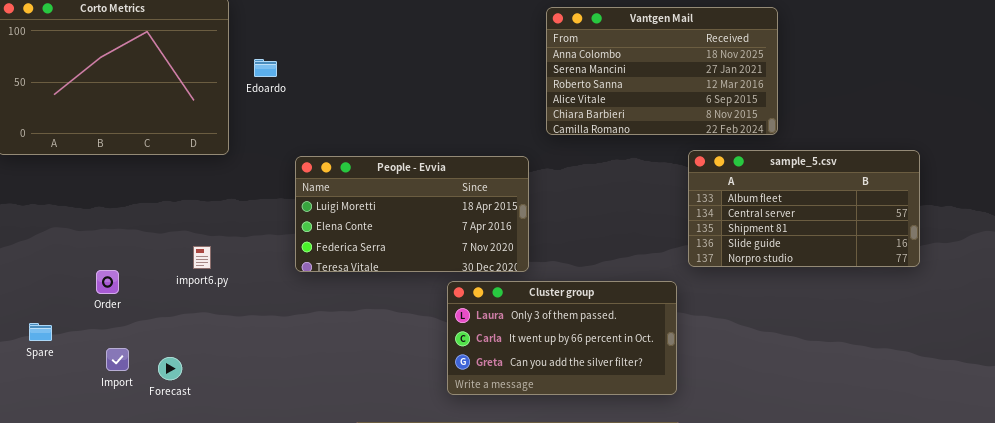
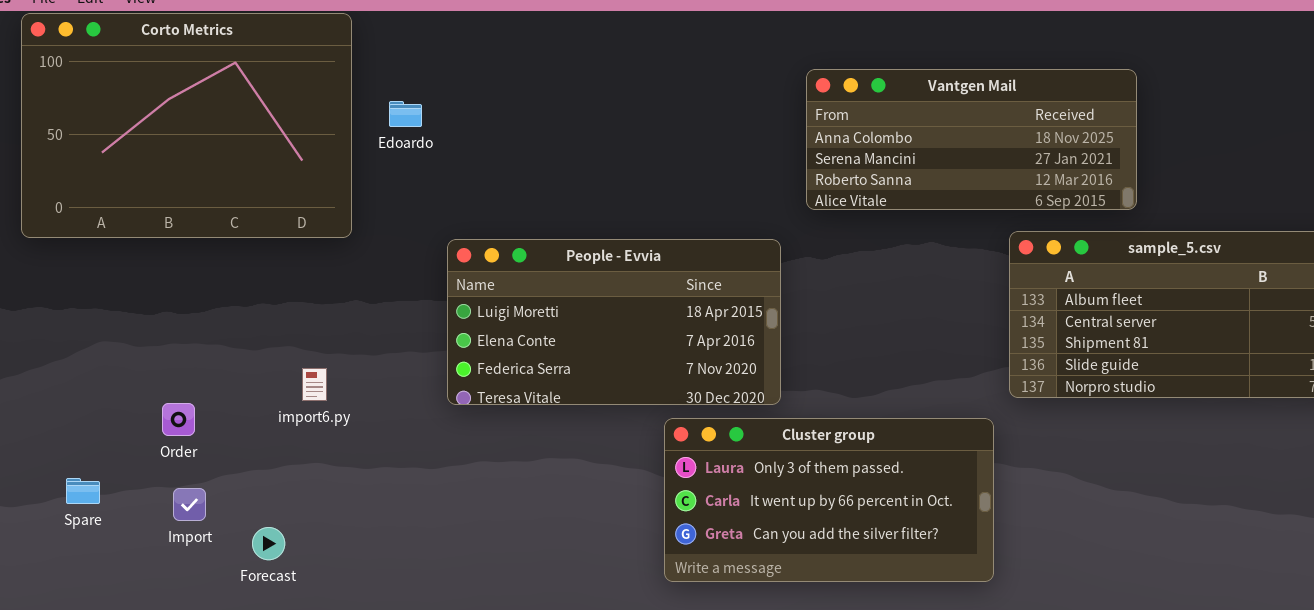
Vantgen Mail: [546,7,778,135] -> [806,69,1137,210], resized
Import: [106,348,129,371] -> [173,488,206,521], moved

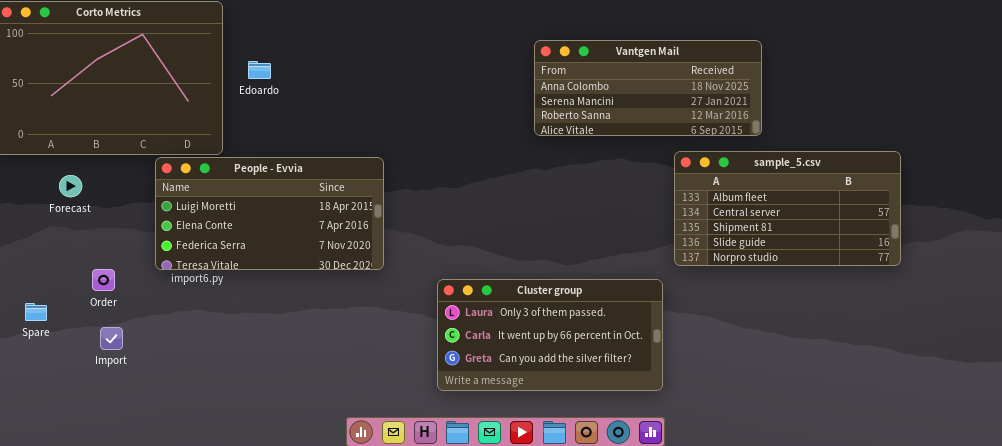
People - Evvia: [447,239,781,405] -> [155,157,384,270], moved
Spare: [66,478,100,504] -> [25,303,47,321], moved
Forecast: [252,527,285,560] -> [59,175,82,197], moved

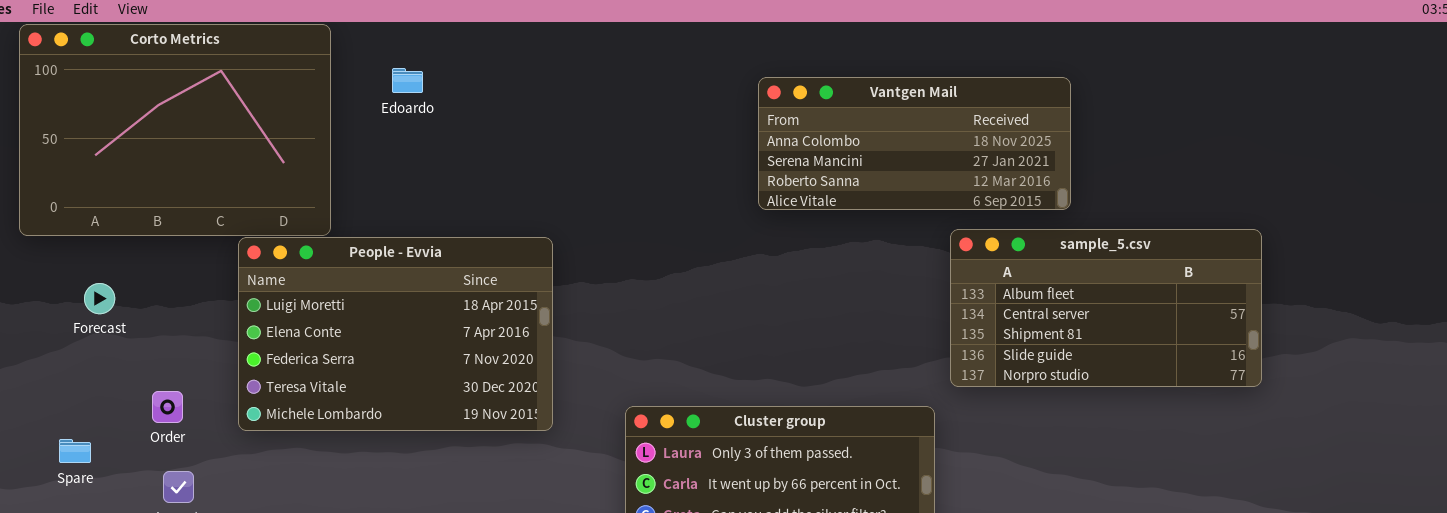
Edoardo: [248,61,271,79] -> [392,68,423,93], moved
People - Evvia: [155,157,384,270] -> [238,237,553,431], resized
Forecast: [59,175,82,197] -> [84,283,115,314], moved

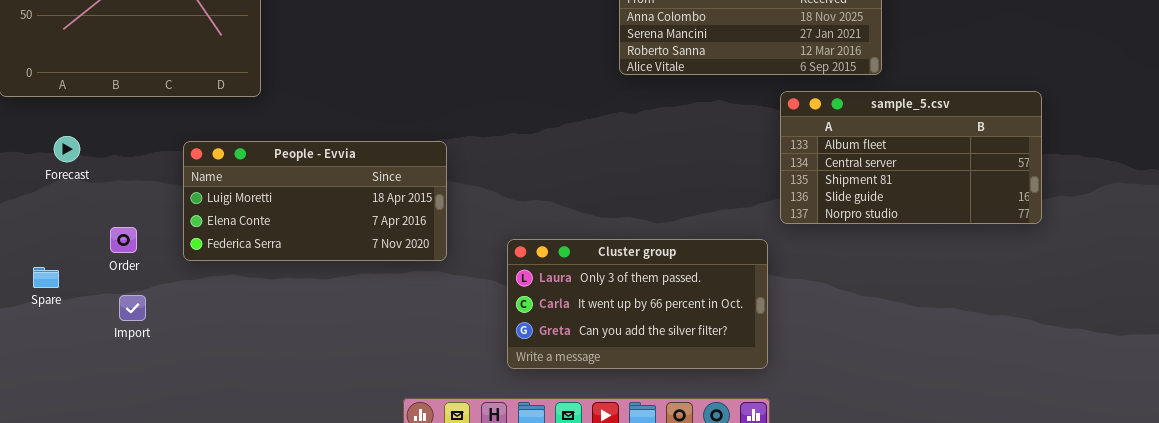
People - Evvia: [238,237,553,431] -> [183,141,447,261], resized

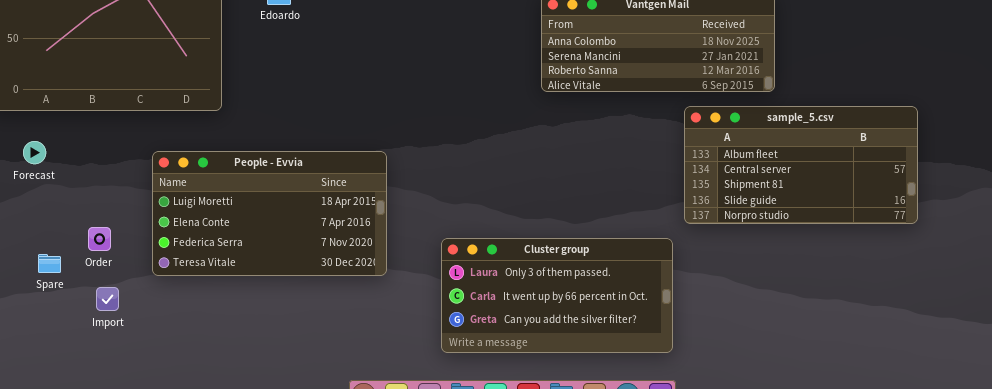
Forecast: [54,136,80,162] -> [23,141,46,164], moved
People - Evvia: [183,141,447,261] -> [152,151,387,276], resized
Spare: [33,267,59,288] -> [38,254,61,273], moved

